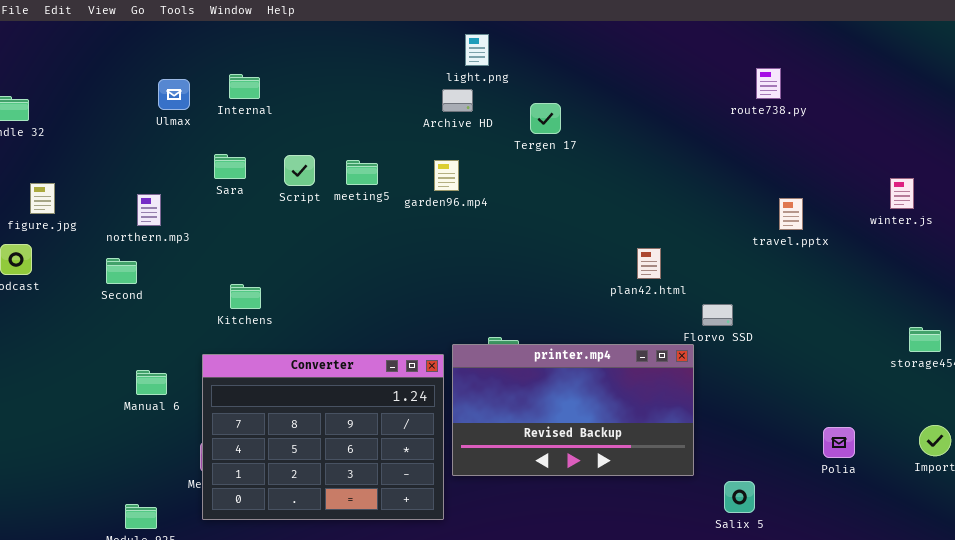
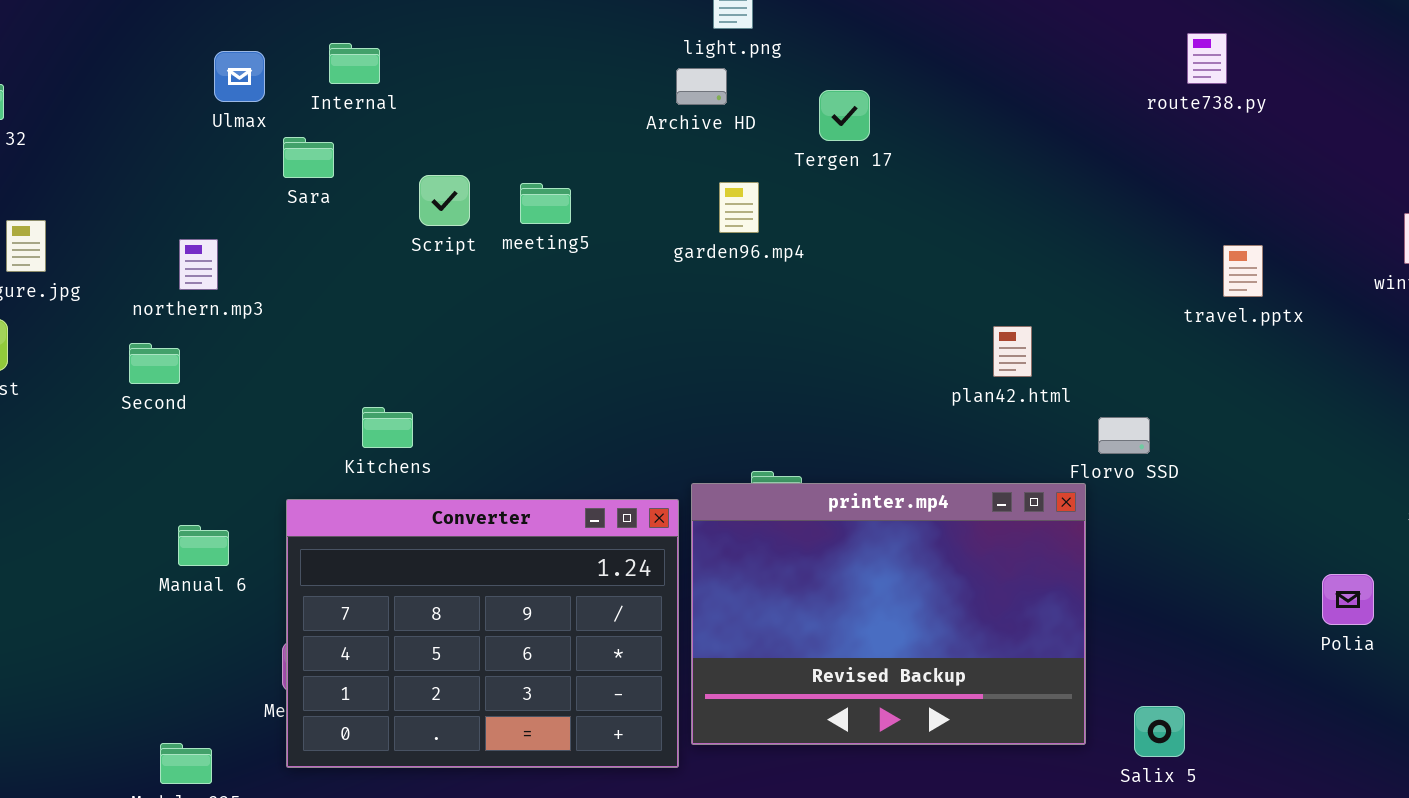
Sara: [214,154,246,179] -> [283,137,334,178], moved
garden96.mp4: [434,160,459,191] -> [719,182,759,233], moved
Kitchens: [230,284,261,309] -> [362,407,413,448], moved
printer.mp4: [452,344,694,476] -> [691,483,1086,745], resized
Polia: [823,427,855,458] -> [1322,574,1374,625], moved

